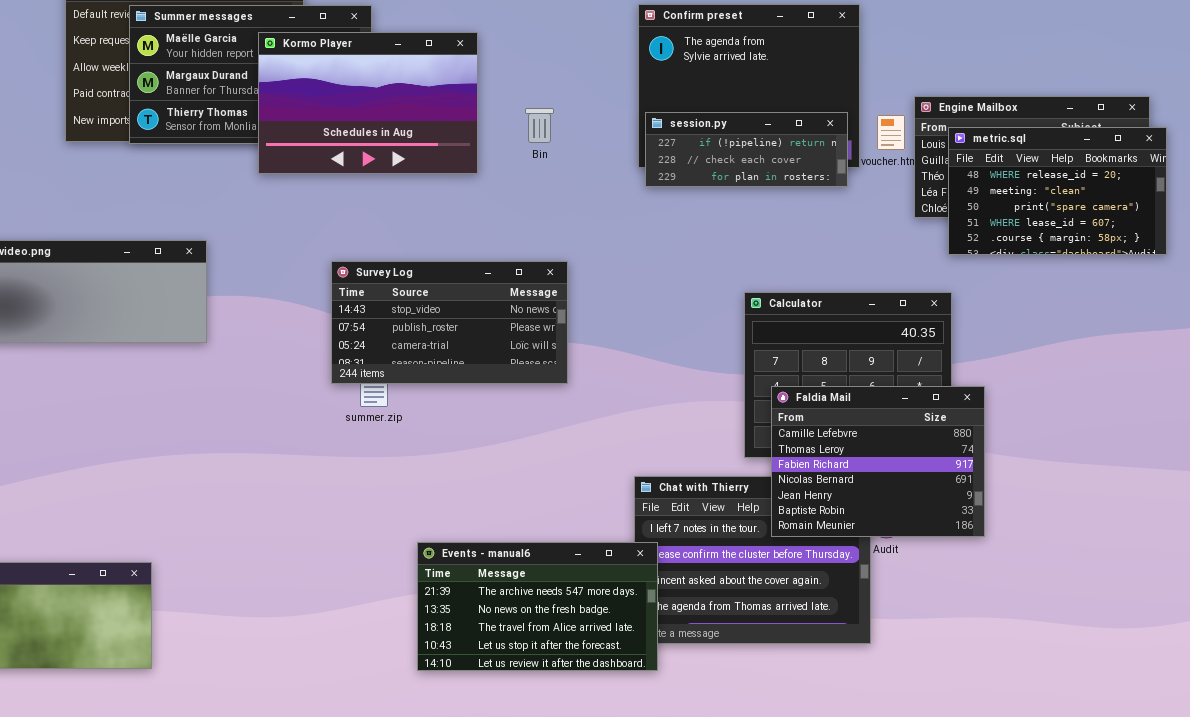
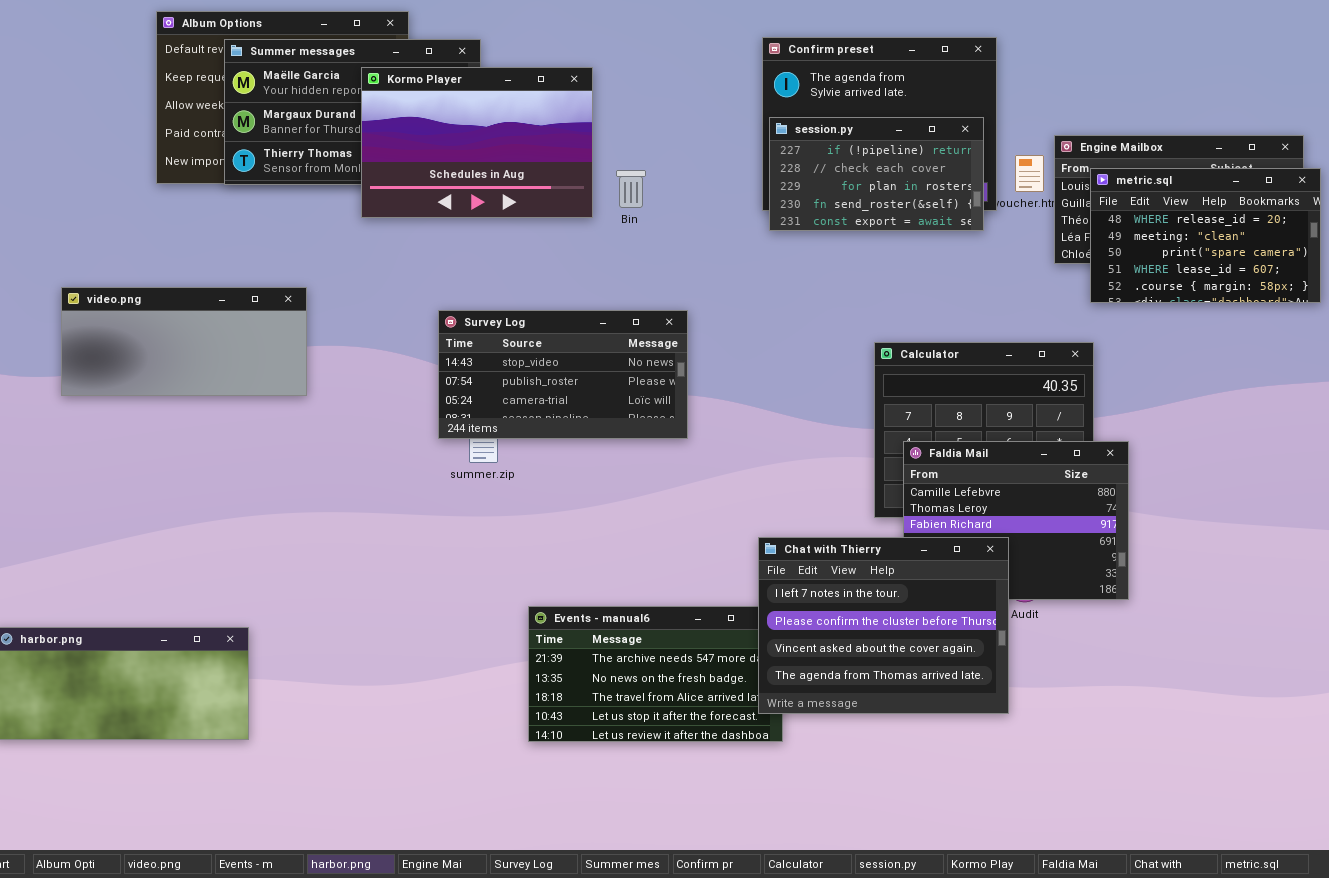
Bin: [525,108,554,143] -> [616,170,646,208], moved
session.py: [645,112,848,187] -> [769,117,984,231], resized
Chat with Thierry: [634,476,871,644] -> [758,537,1009,714], raised

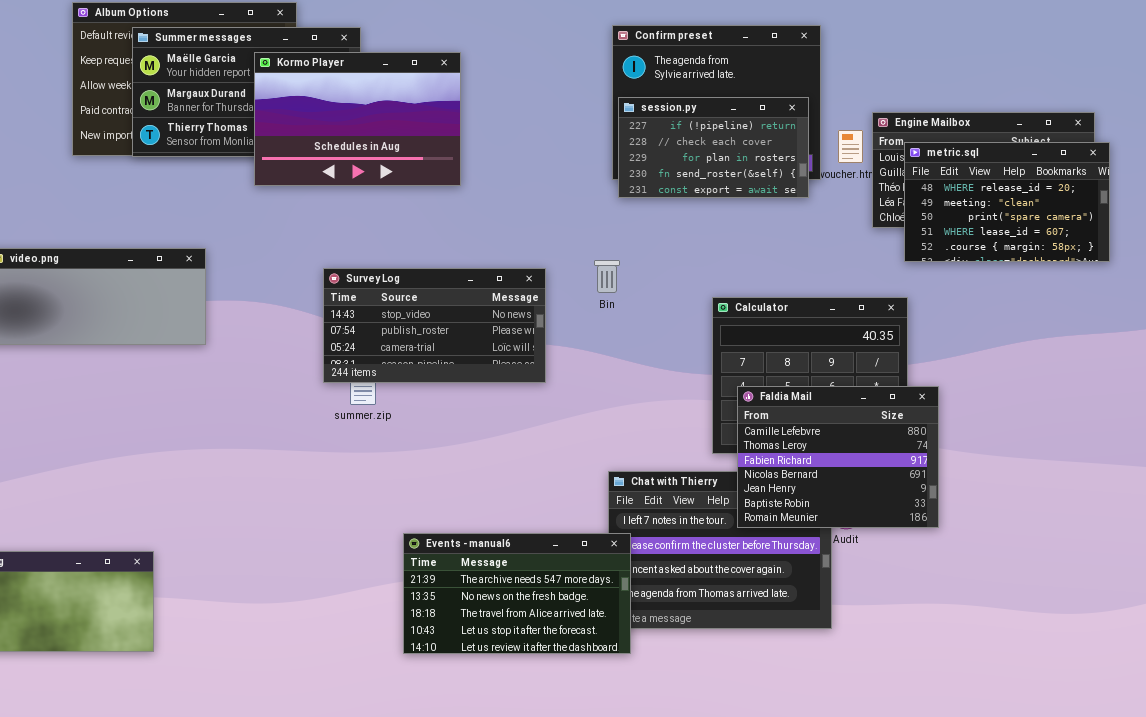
Bin: [616,170,646,208] -> [594,260,620,293], moved
Faldia Mail: [903,441,1129,600] -> [737,386,939,528], raised
Events - manual6: [528,606,783,742] -> [403,533,631,654], raised

